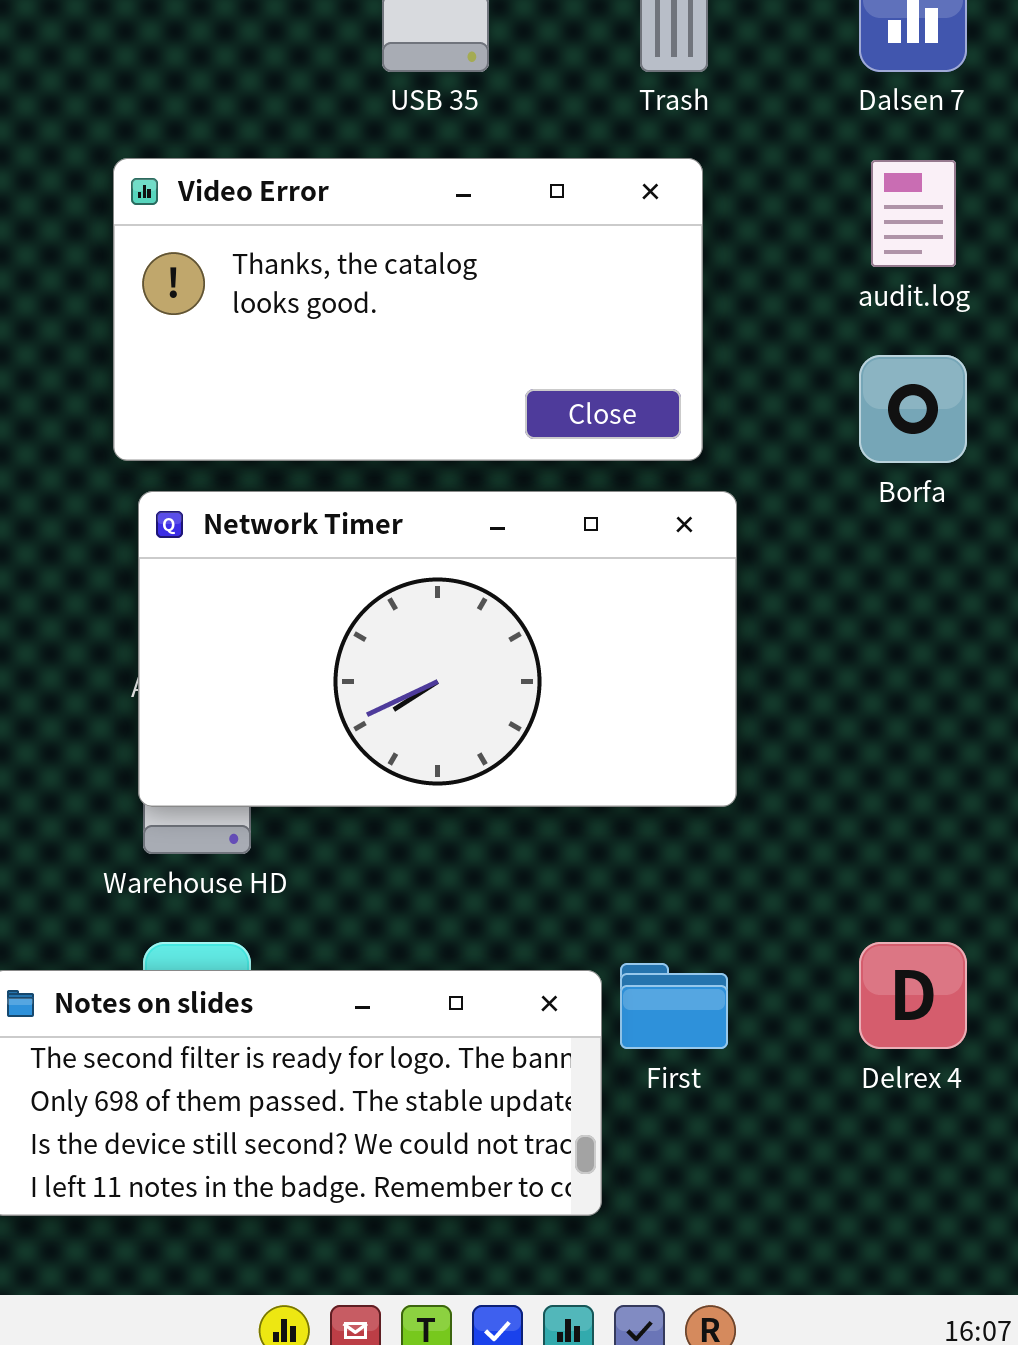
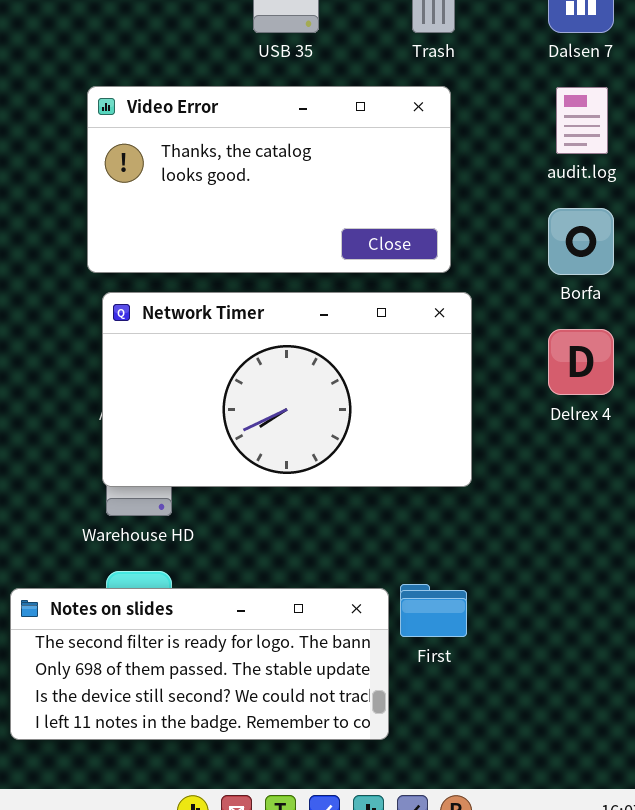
Delrex 4: [859,942,967,1049] -> [548,329,614,395], moved

